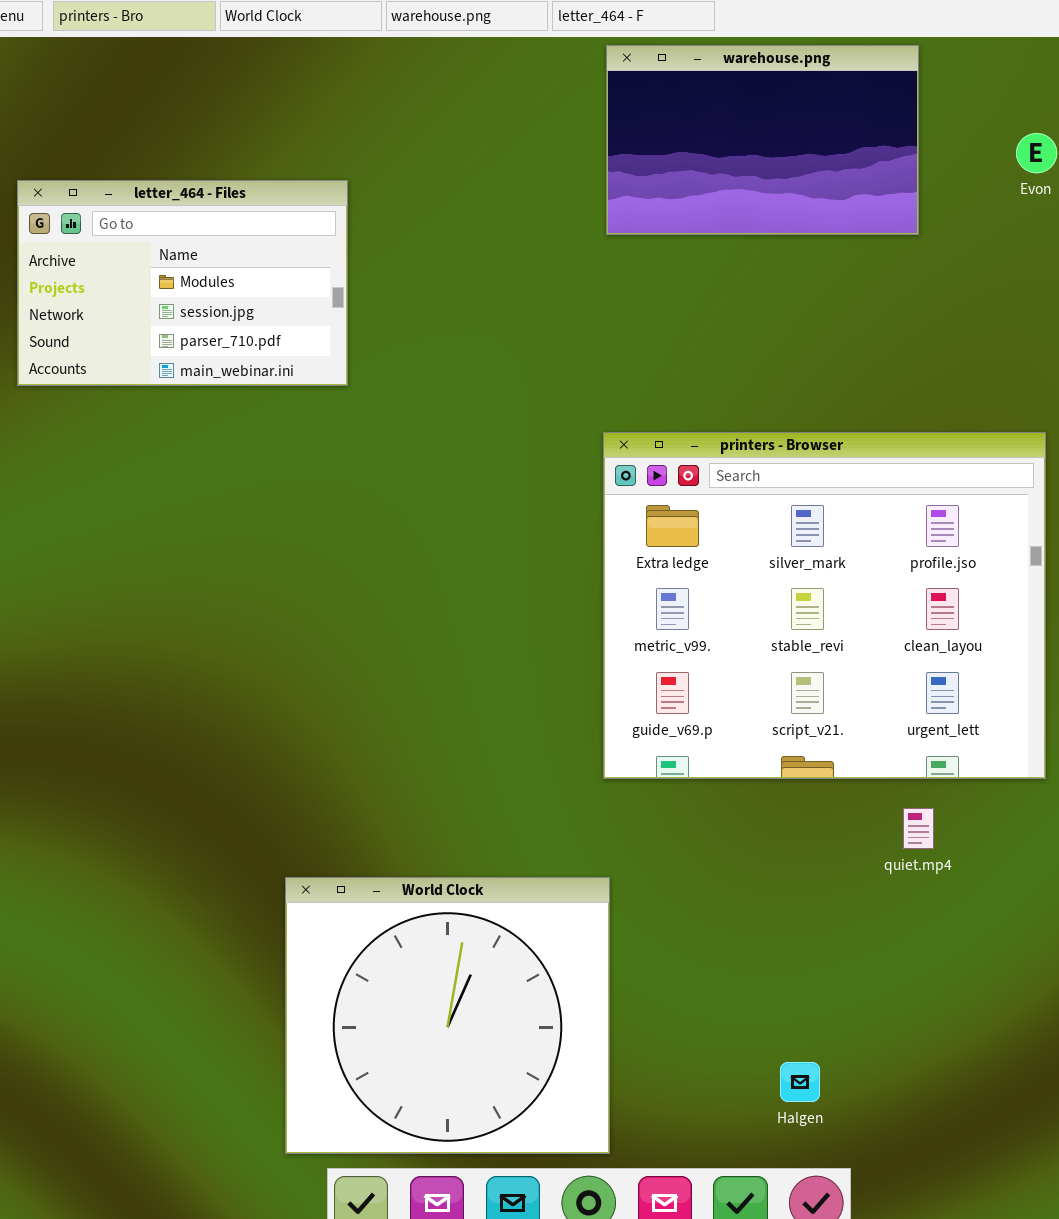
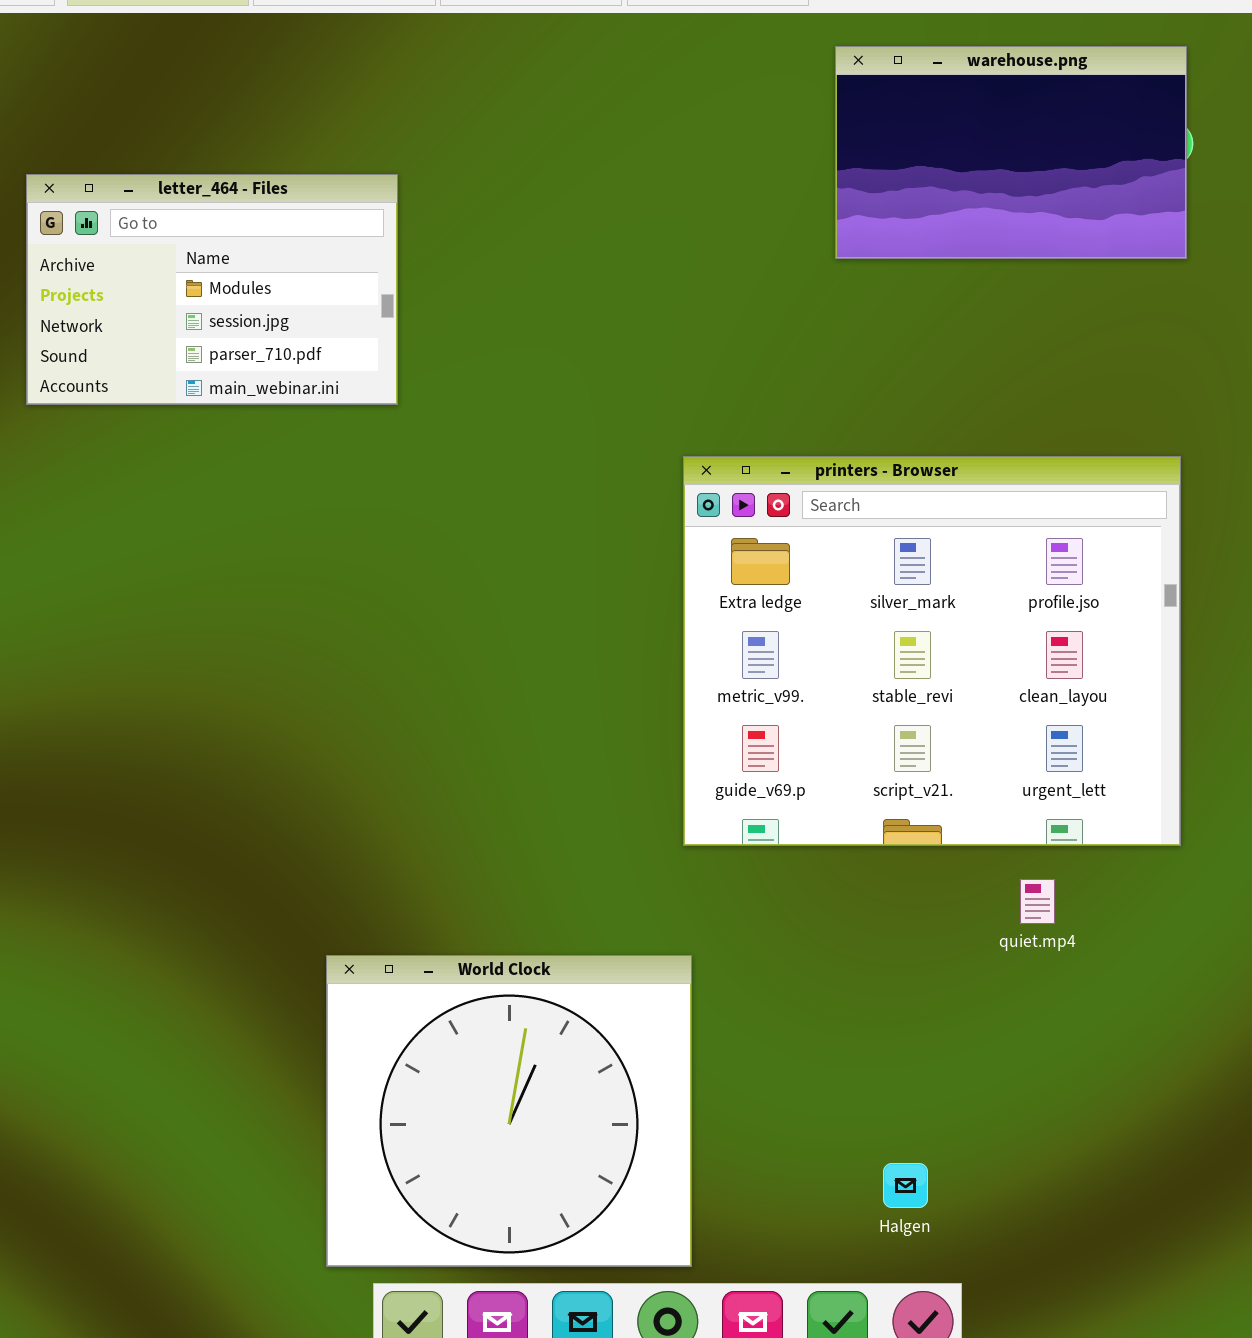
warehouse.png: [606,45,919,235] -> [835,46,1187,259], moved

